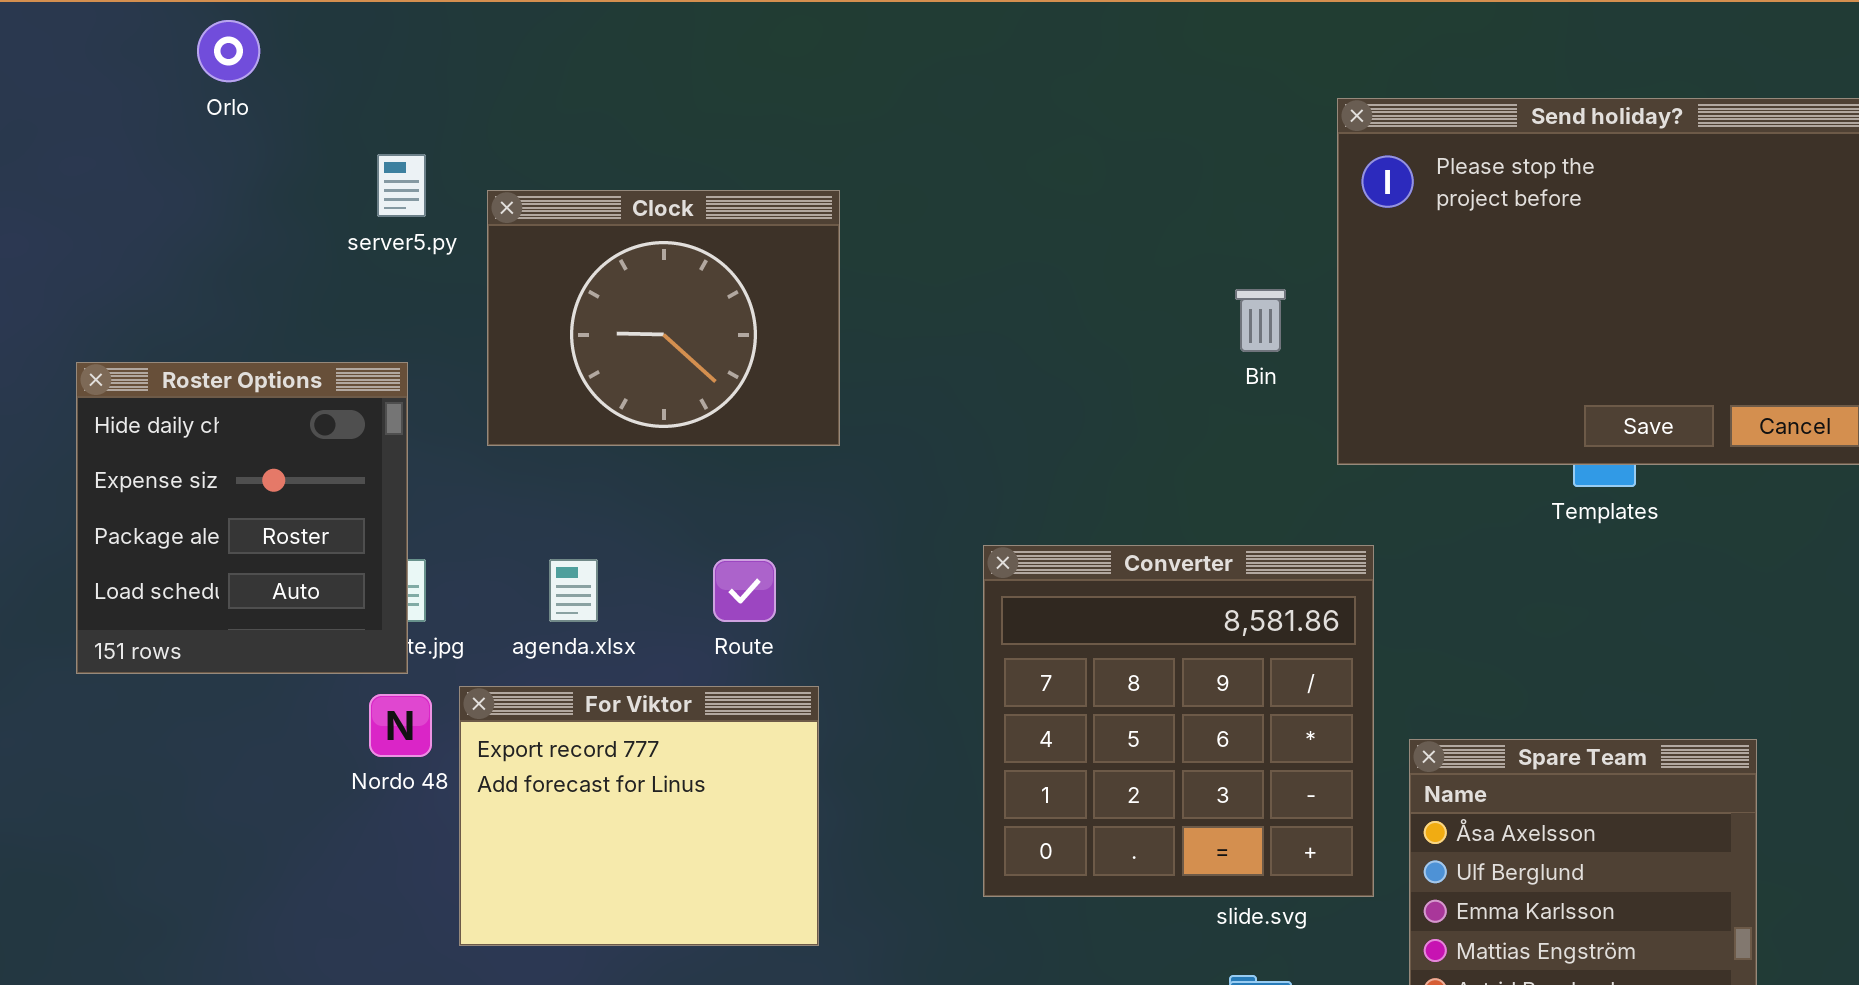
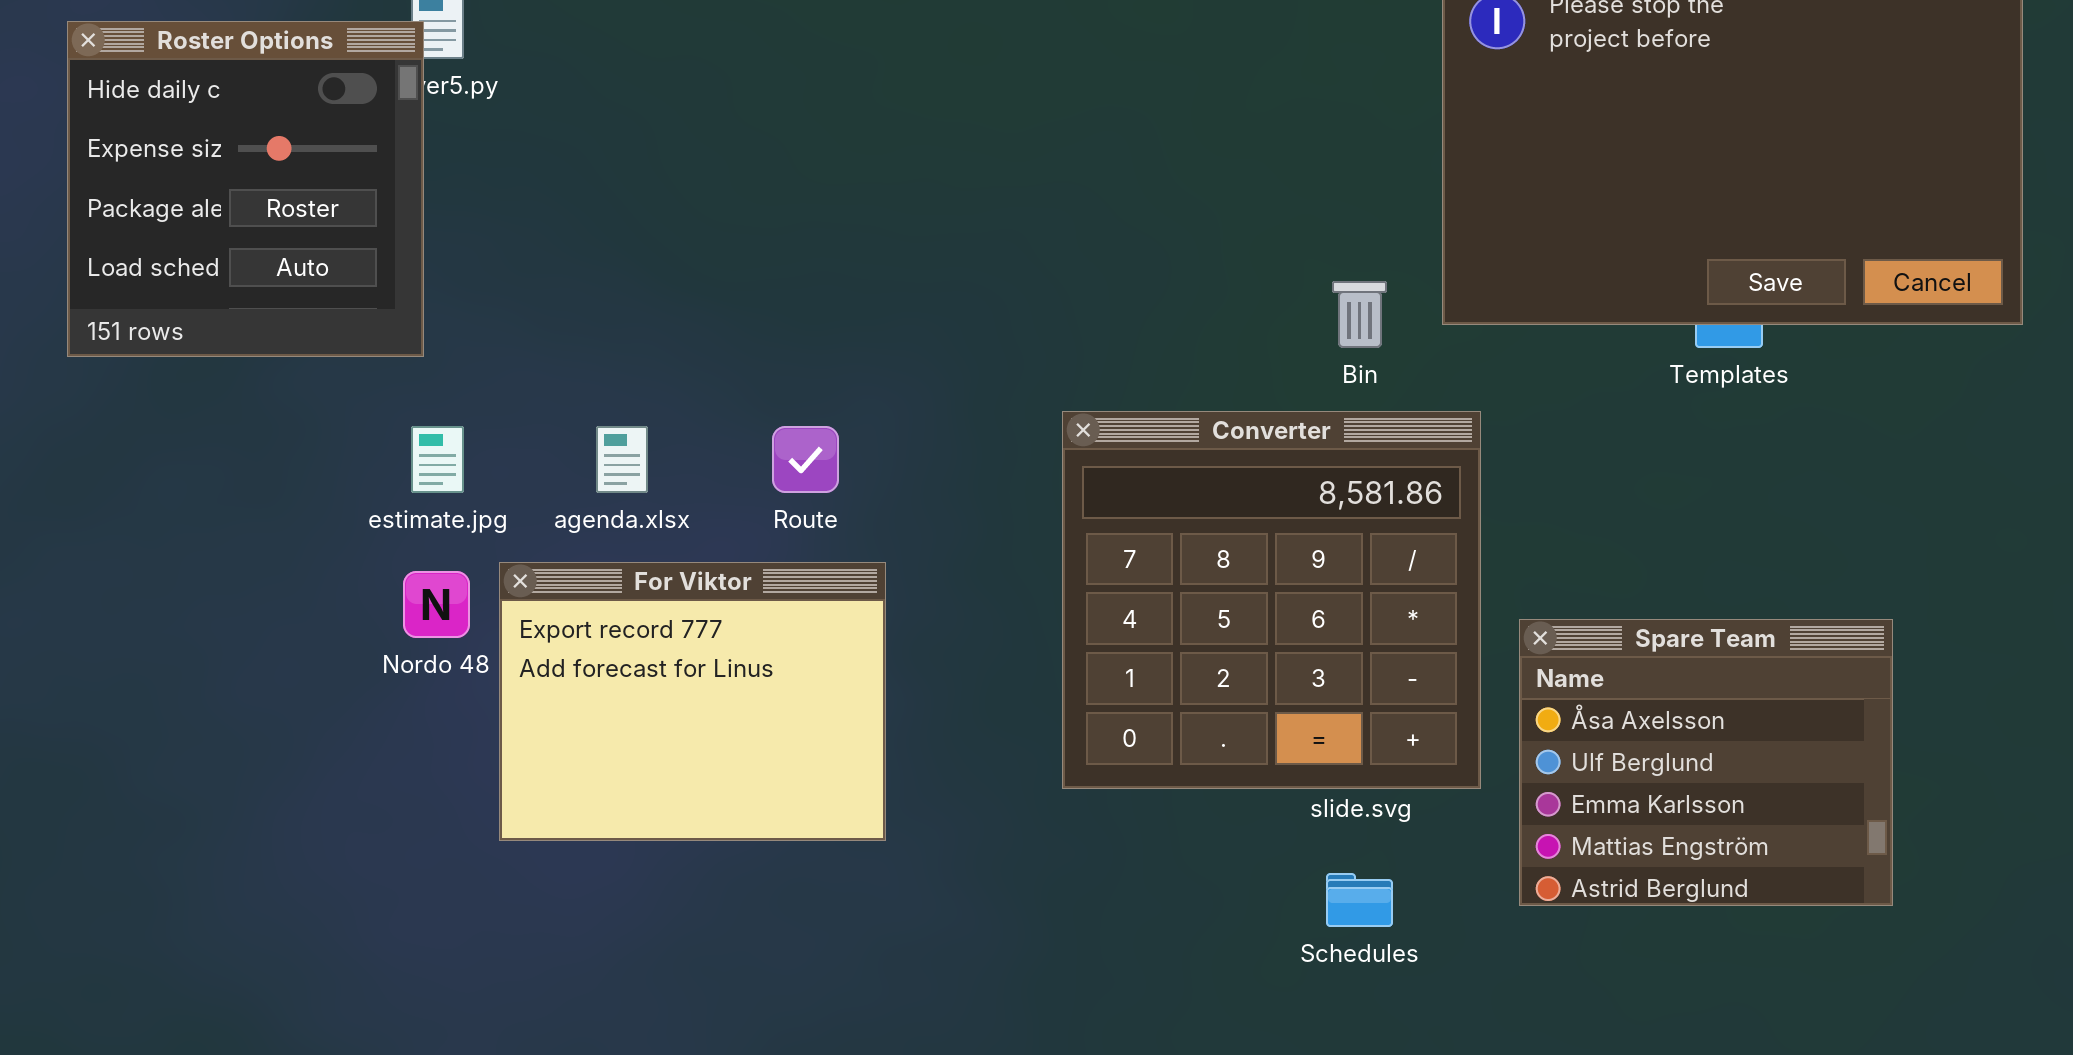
Clock: [487,190,840,446] -> none, closed
Bin: [1235,289,1286,352] -> [1332,281,1387,348], moved
Roster Options: [76,362,408,674] -> [67,21,424,357], moved

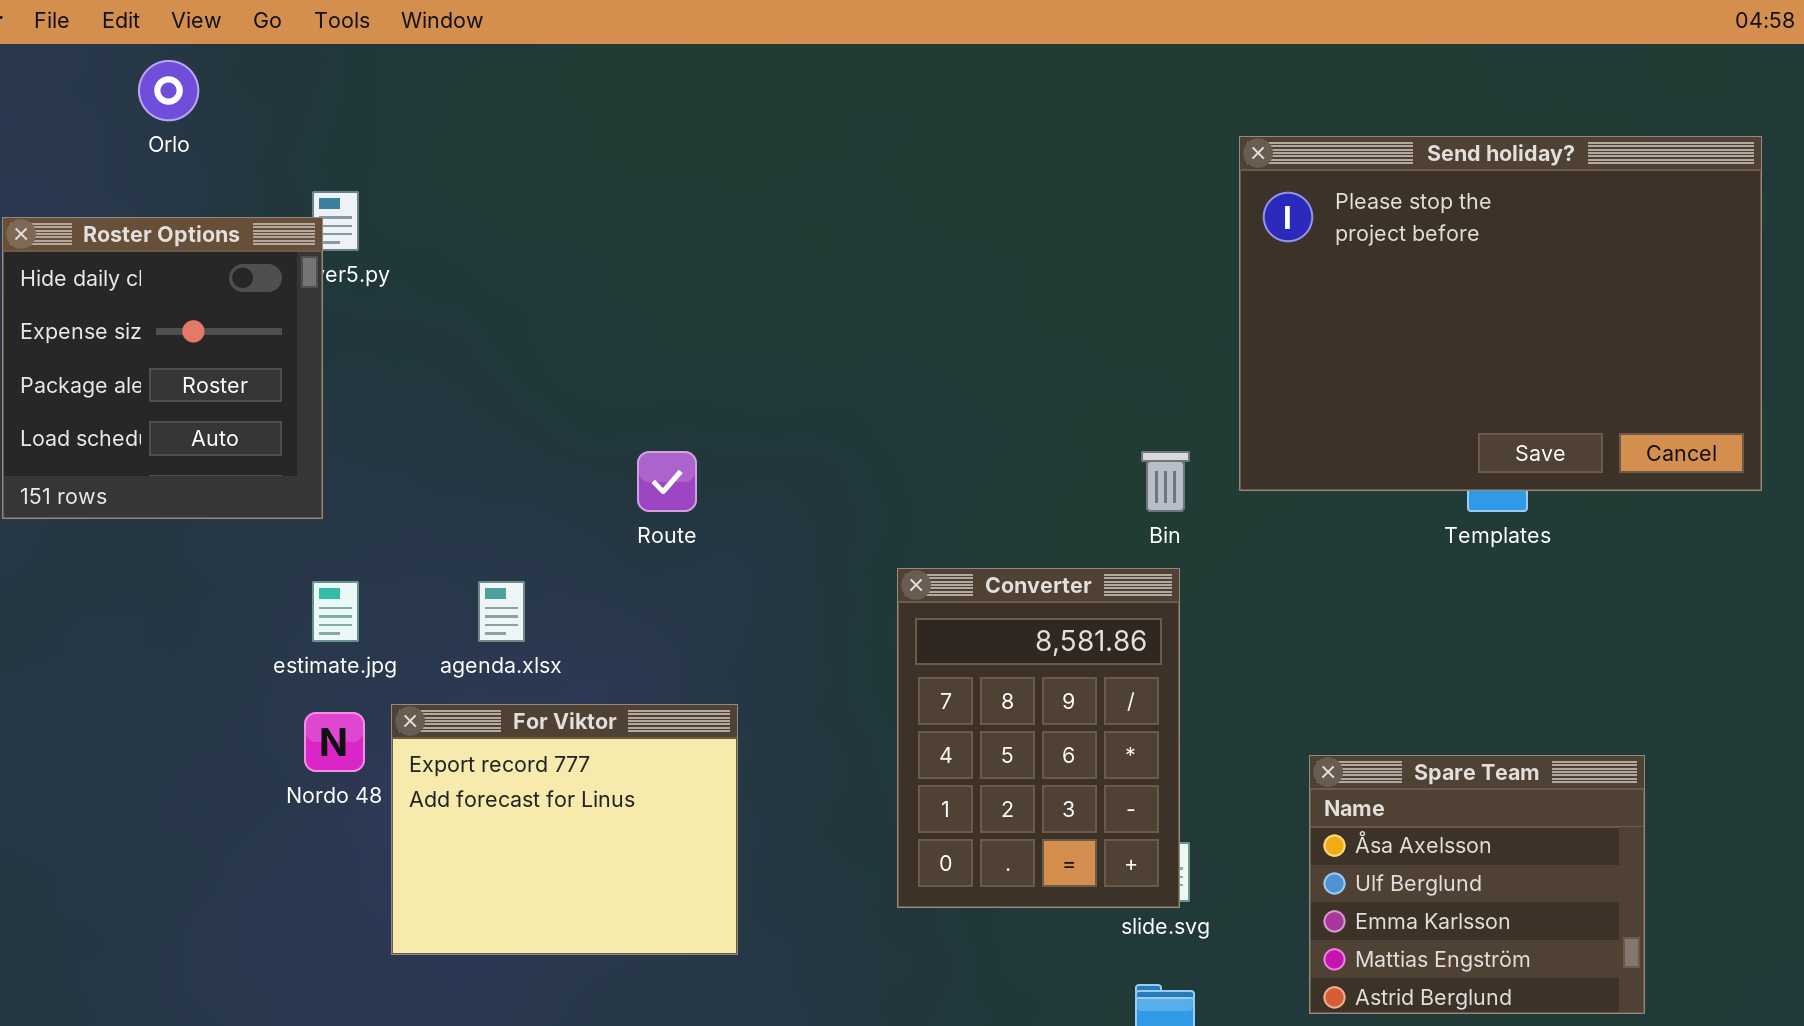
Converter: [1062,411,1481,789] -> [897,568,1180,908], resized
Route: [772,426,839,493] -> [637,451,697,512], moved

